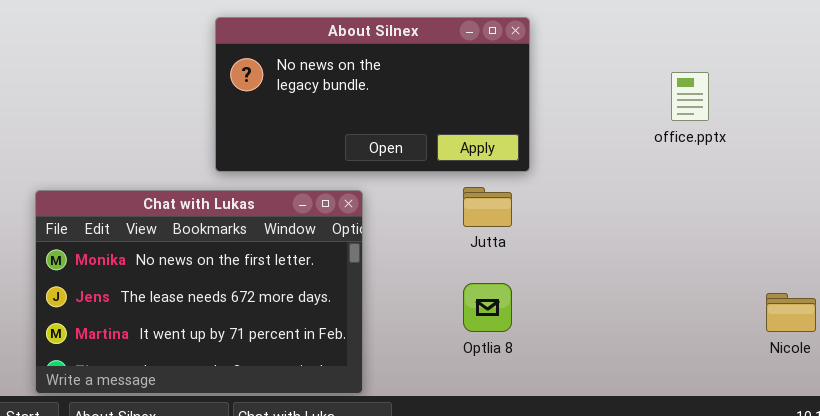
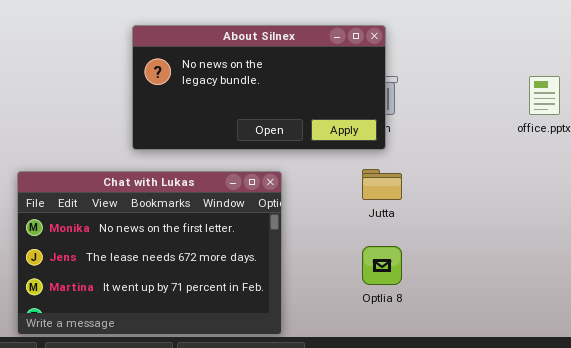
About Silnex: [215,17,530,172] -> [132,25,386,150], moved

